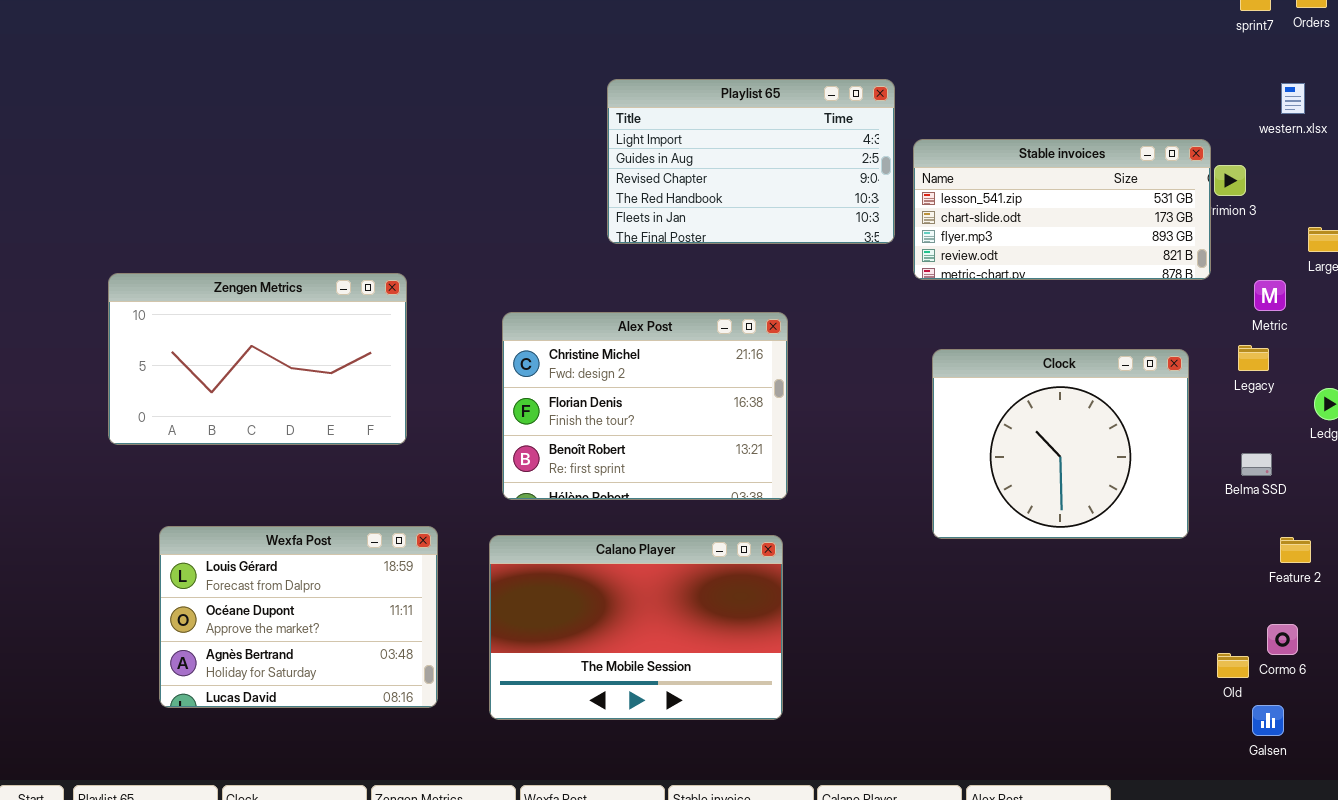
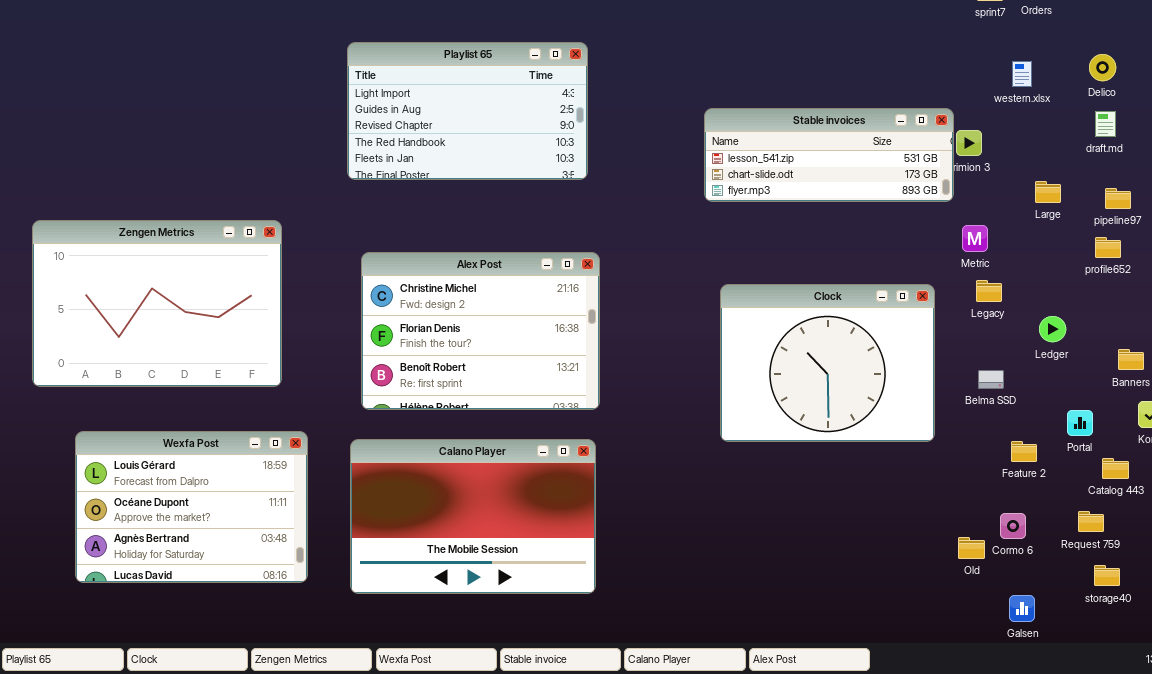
Playlist 65: [607,79,895,244] -> [347,42,588,180], moved
Stable invoices: [913,139,1211,280] -> [704,108,954,202], resized
Zengen Metrics: [108,273,407,445] -> [32,220,282,387], resized
Metric: [1254,280,1286,311] -> [962,225,988,252], moved
Galsen: [1252,705,1284,736] -> [1009,595,1035,622], moved

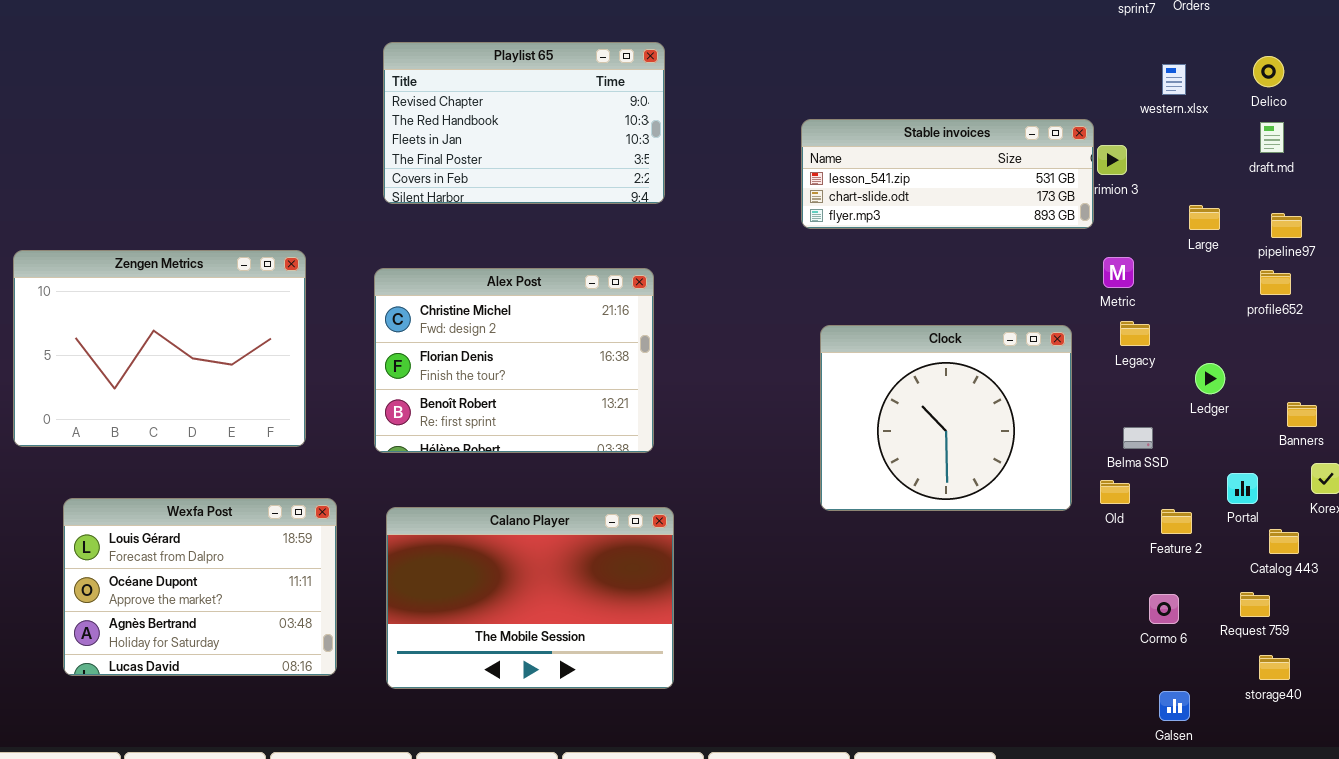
Playlist 65: [347,42,588,180] -> [383,42,665,204], scrolled down 2 rows
Alex Post: [361,252,600,410] -> [374,268,654,453], moved
Old: [958,537,985,559] -> [1100,480,1130,504], moved

